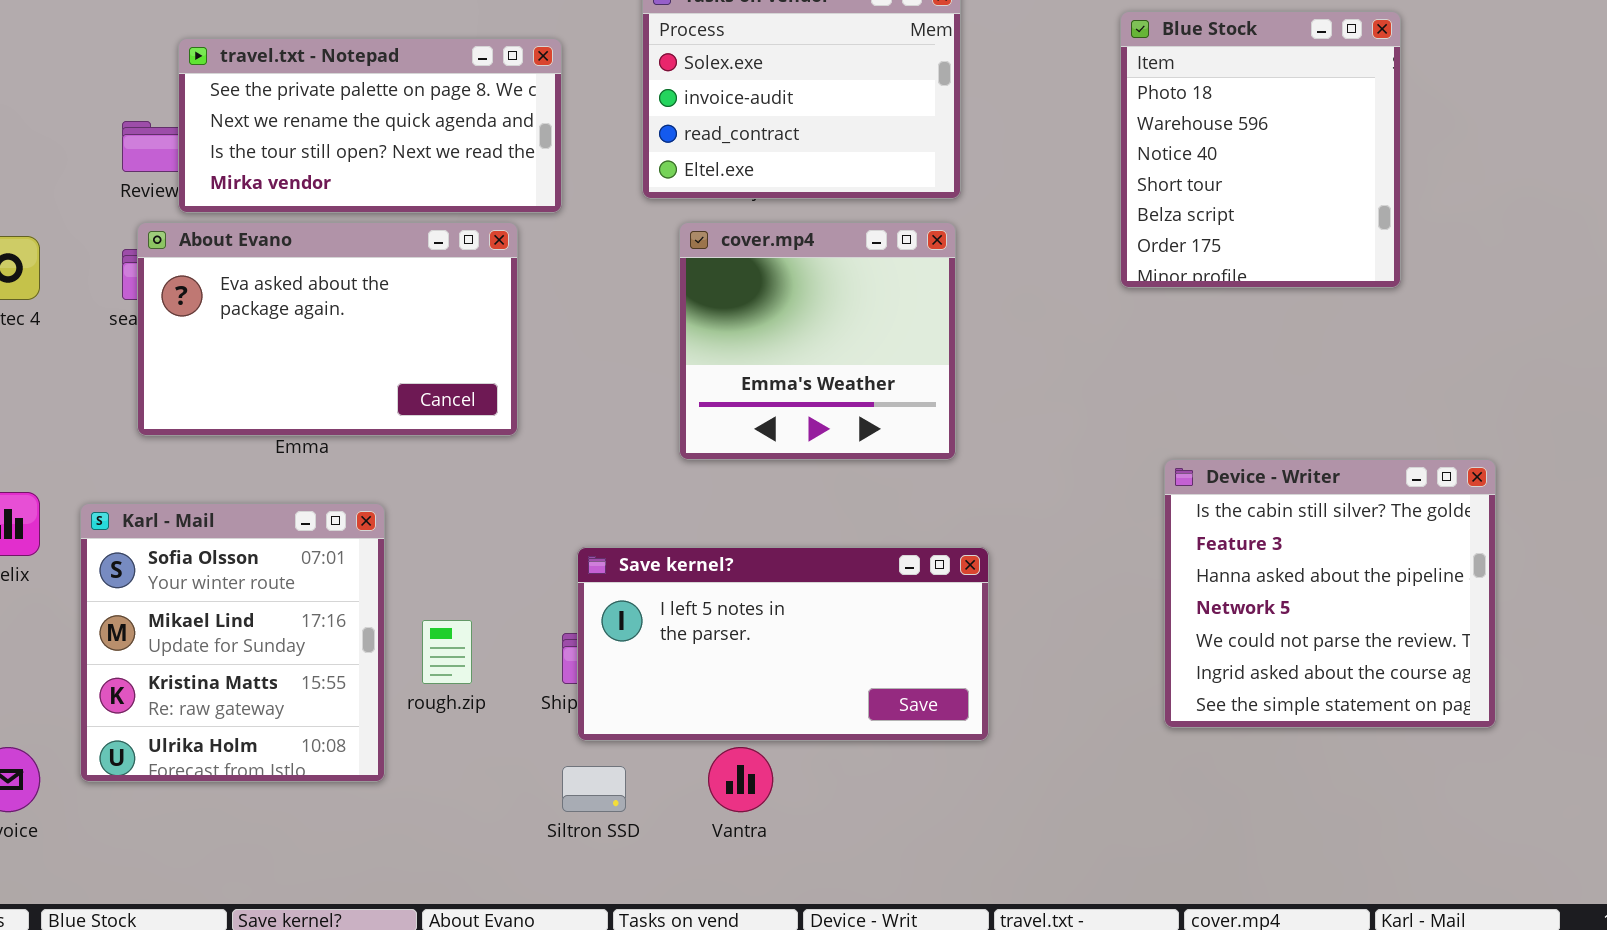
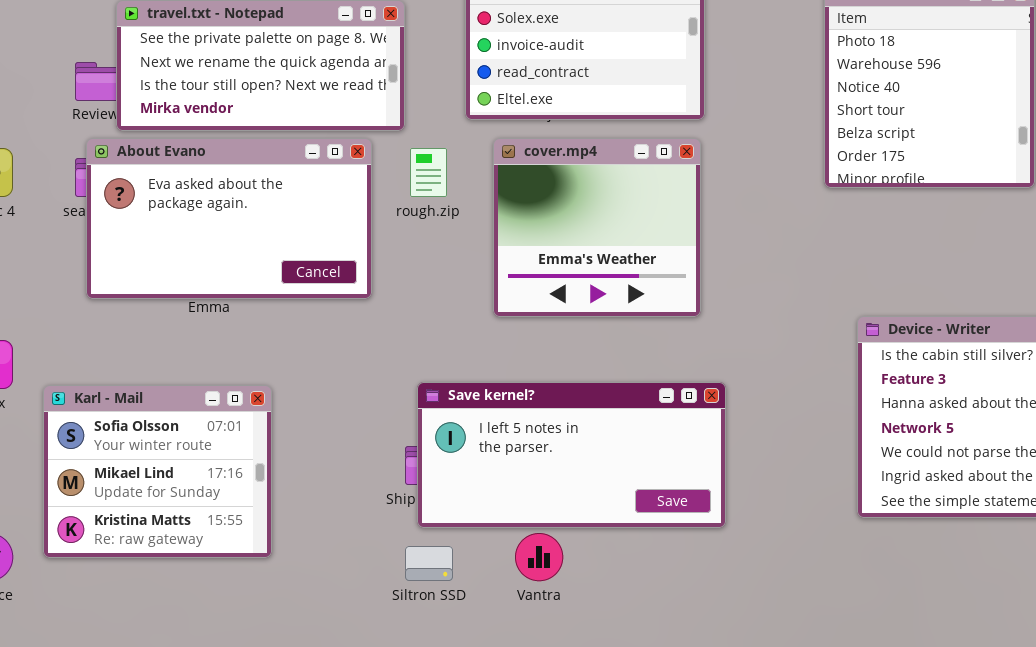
Karl - Mail: [80,503,385,782] -> [43,385,272,558], resized
rough.zip: [422,620,472,684] -> [410,148,447,197], moved

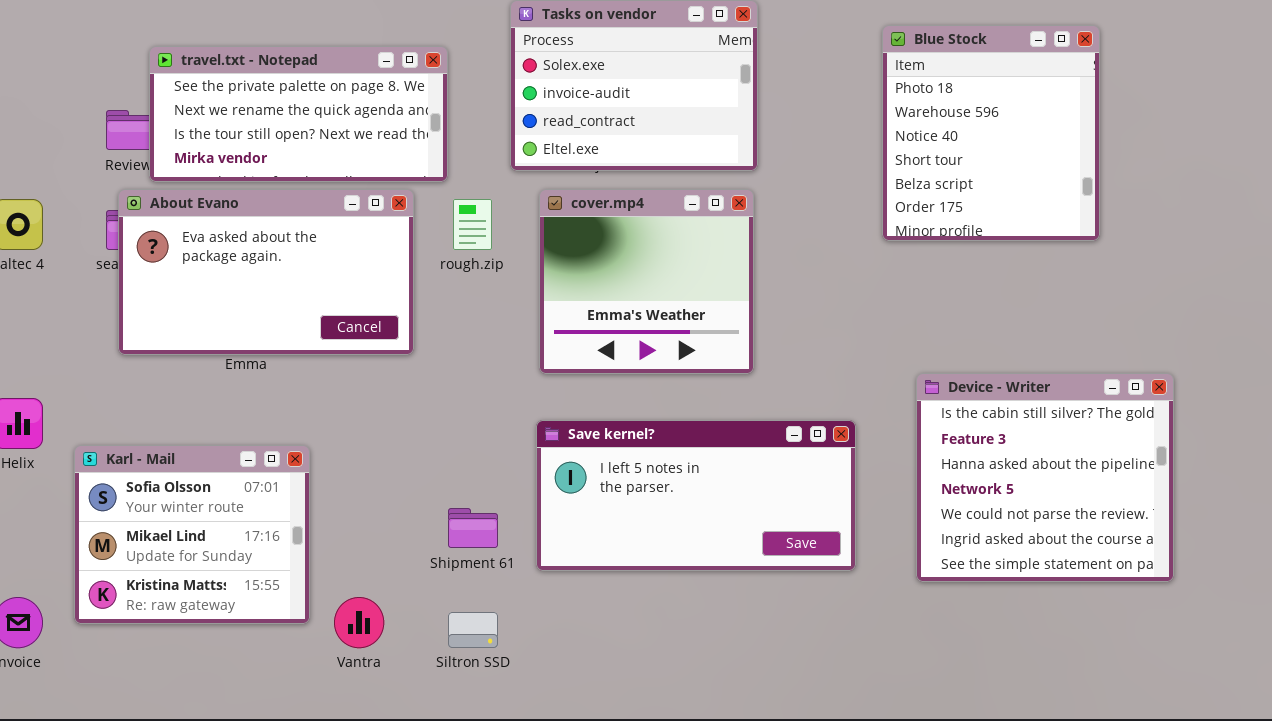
Save kernel?: [417,382,726,528] -> [536,420,856,571], moved
Vantra: [515,533,563,581] -> [334,597,384,648], moved

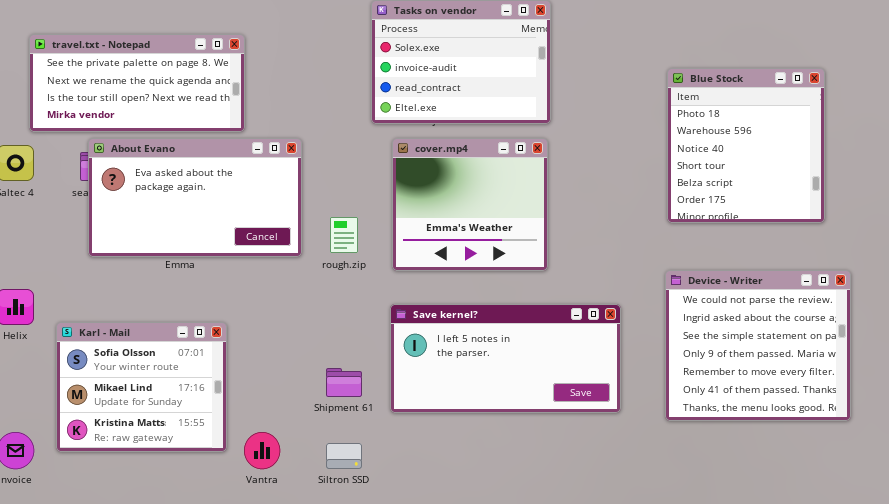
Blue Stock: [882,25,1100,241] -> [667,68,825,223], moved
travel.txt - Notepad: [149,46,448,182] -> [29,34,245,132], moved
rough.zip: [453,199,492,250] -> [330,217,358,253], moved
Device - Writer: [916,373,1174,582] -> [665,270,851,421], scrolled down 4 rows

